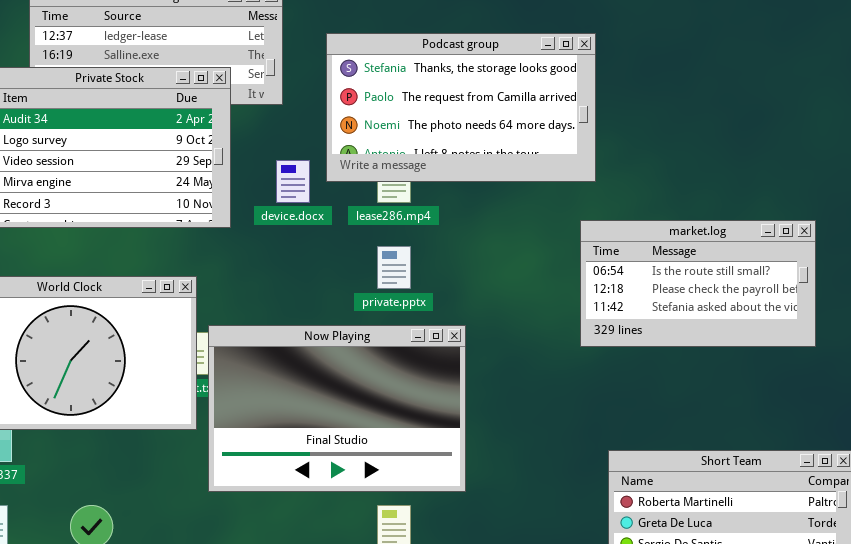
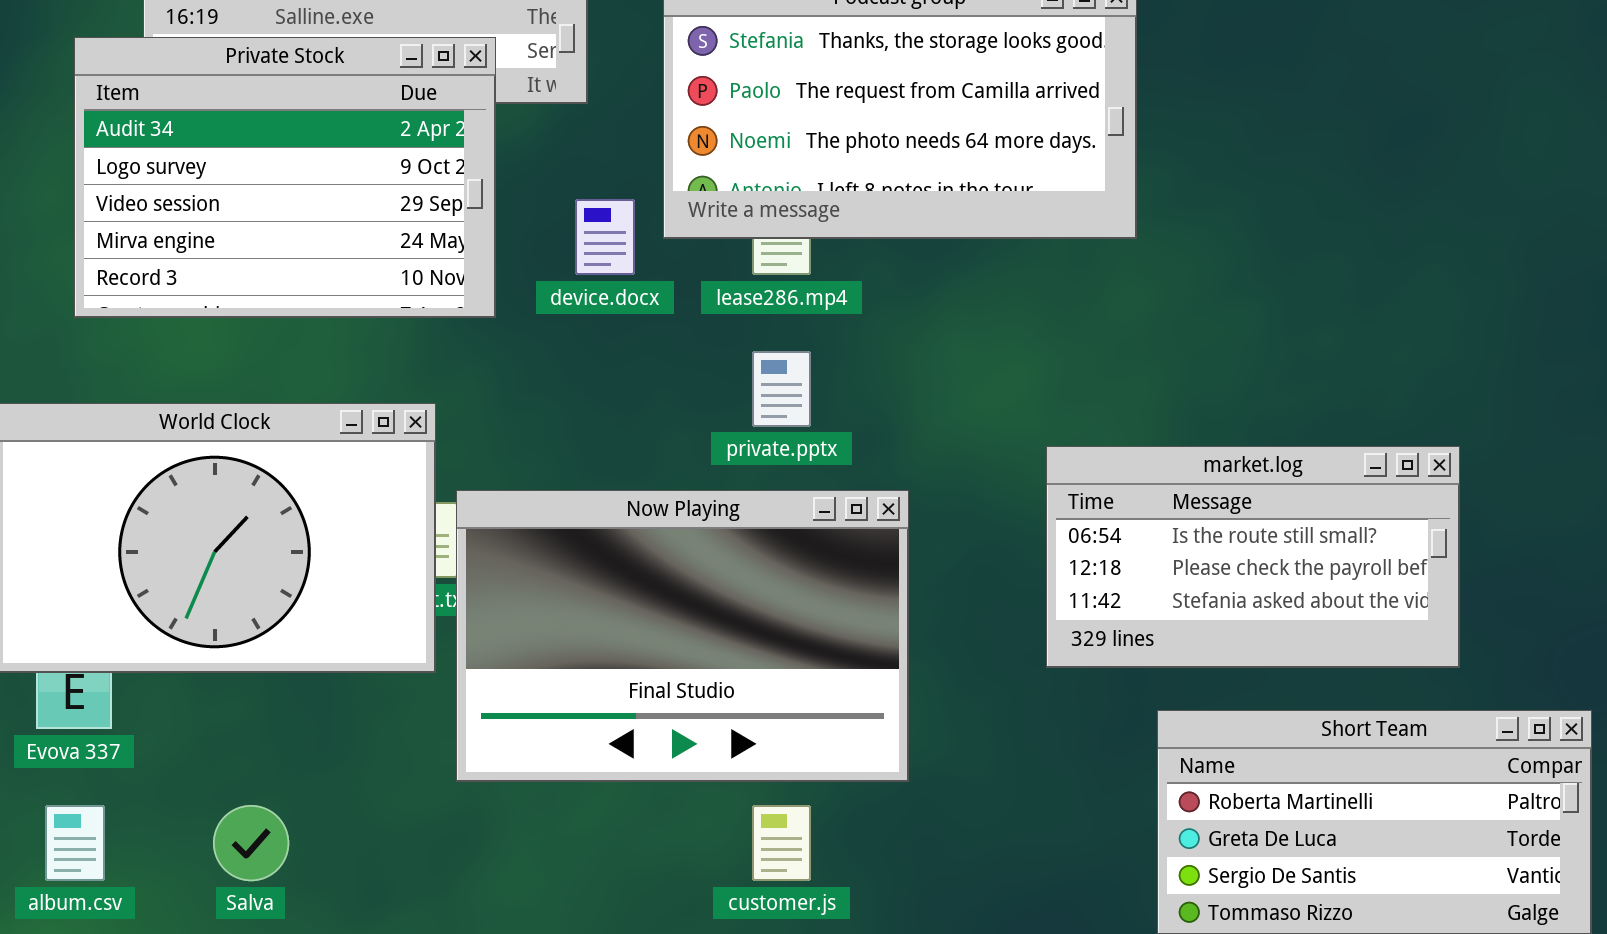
market.log: [580,220,816,347] -> [1046,446,1460,668], moved

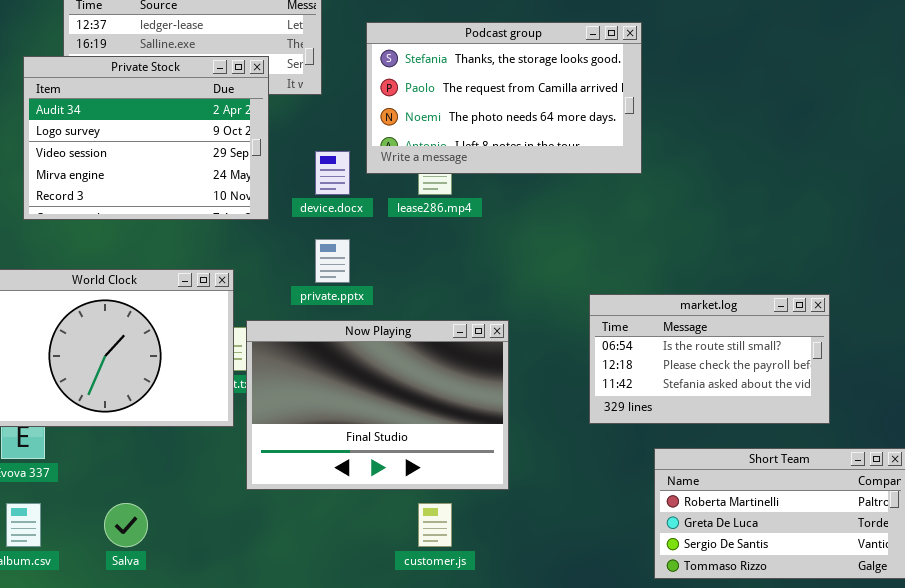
private.pptx: [752,351,811,427] -> [315,239,350,283], moved

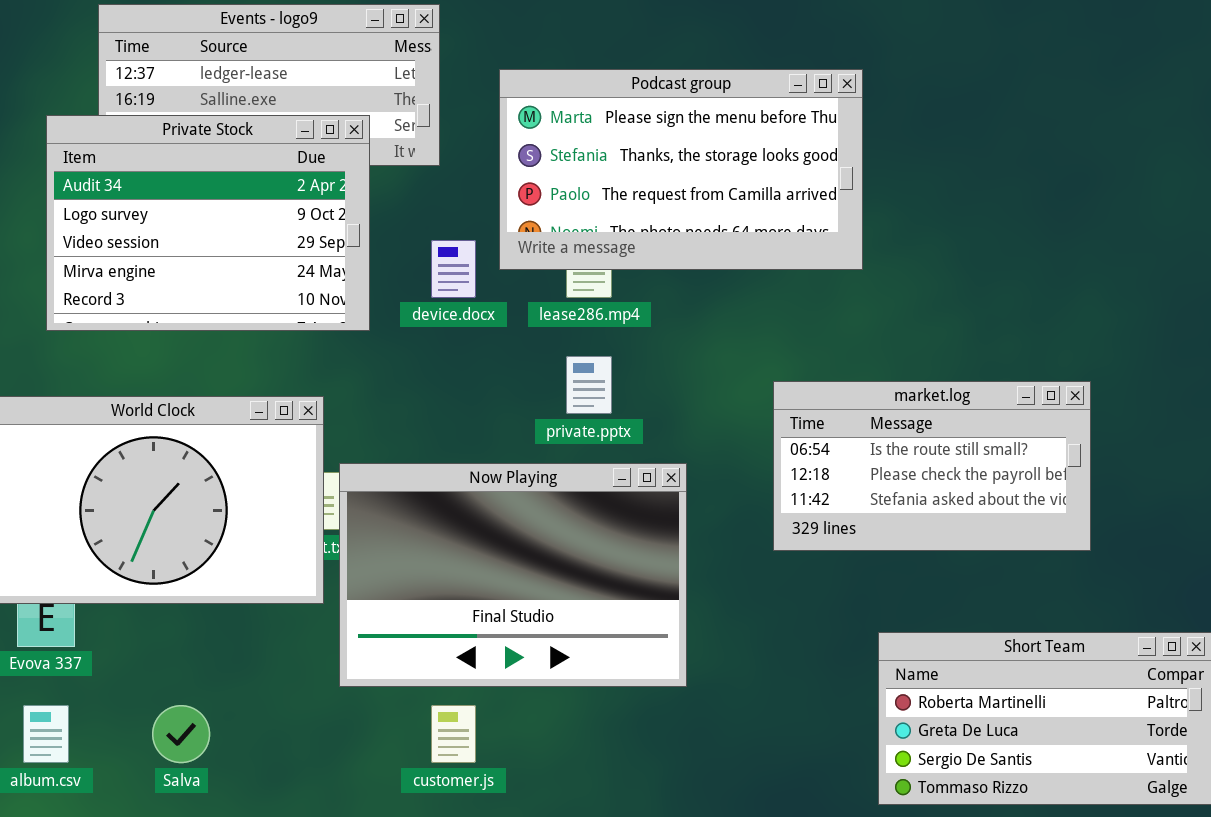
Podcast group: [366,22,642,174] -> [499,69,863,270], scrolled up 1 row
private.pptx: [315,239,350,283] -> [566,356,612,414], moved
market.log: [589,294,830,424] -> [773,381,1091,551], moved
customer.js: [418,503,452,547] -> [431,705,476,763], moved

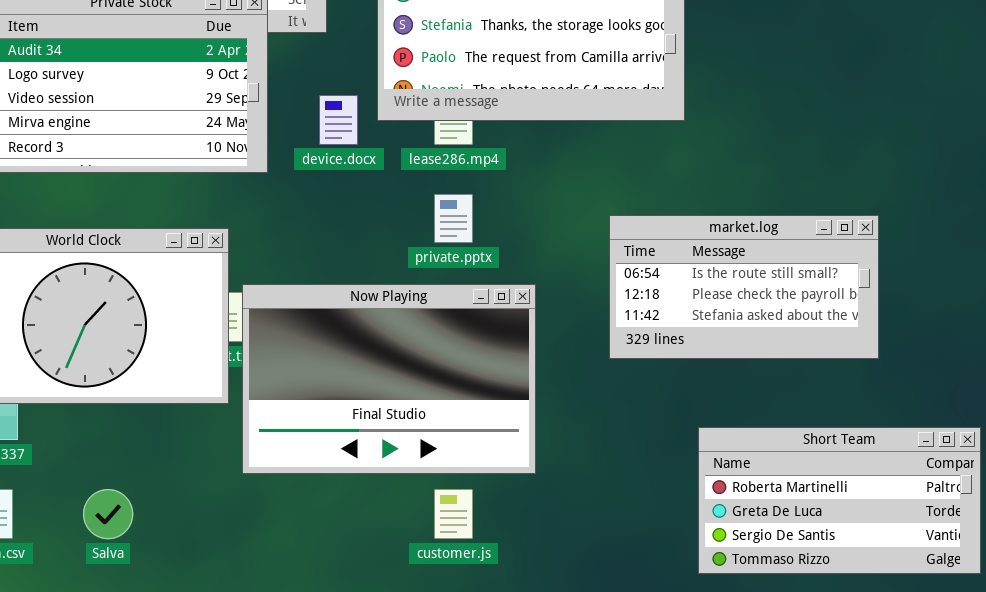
customer.js: [431,705,476,763] -> [434,489,473,539], moved

